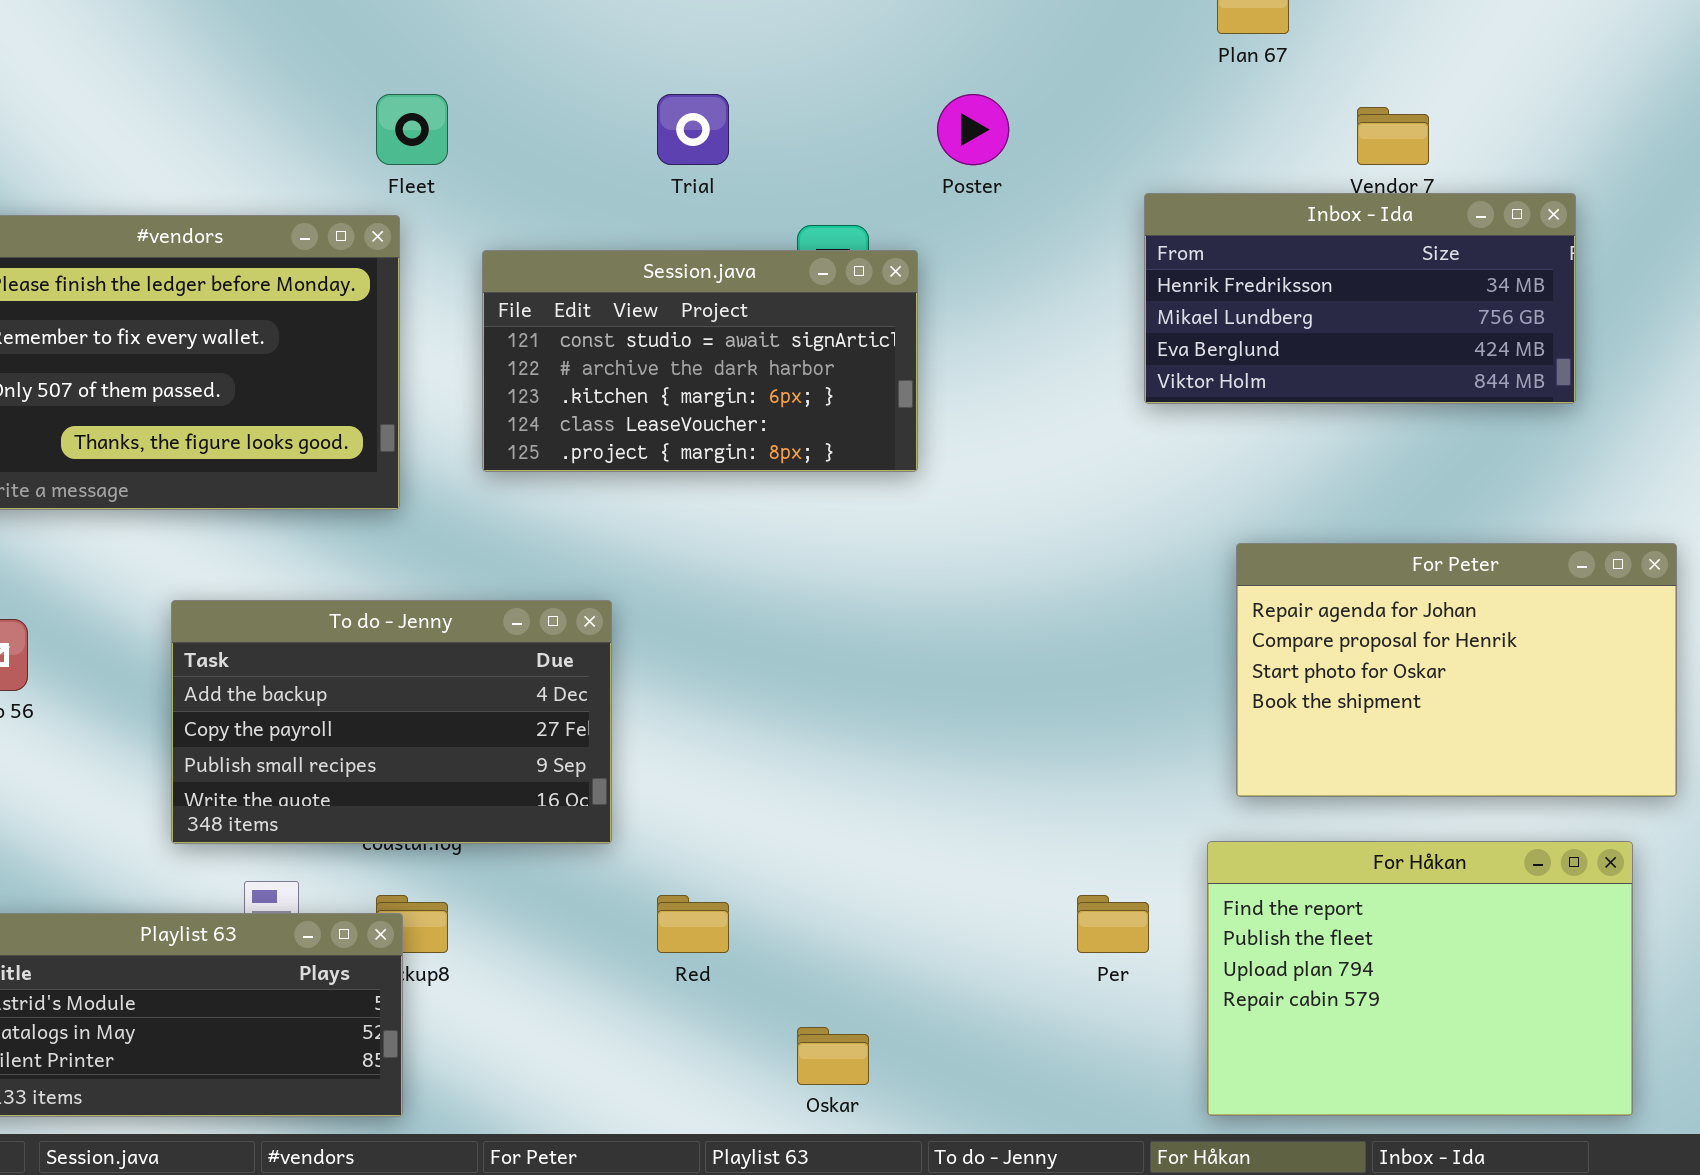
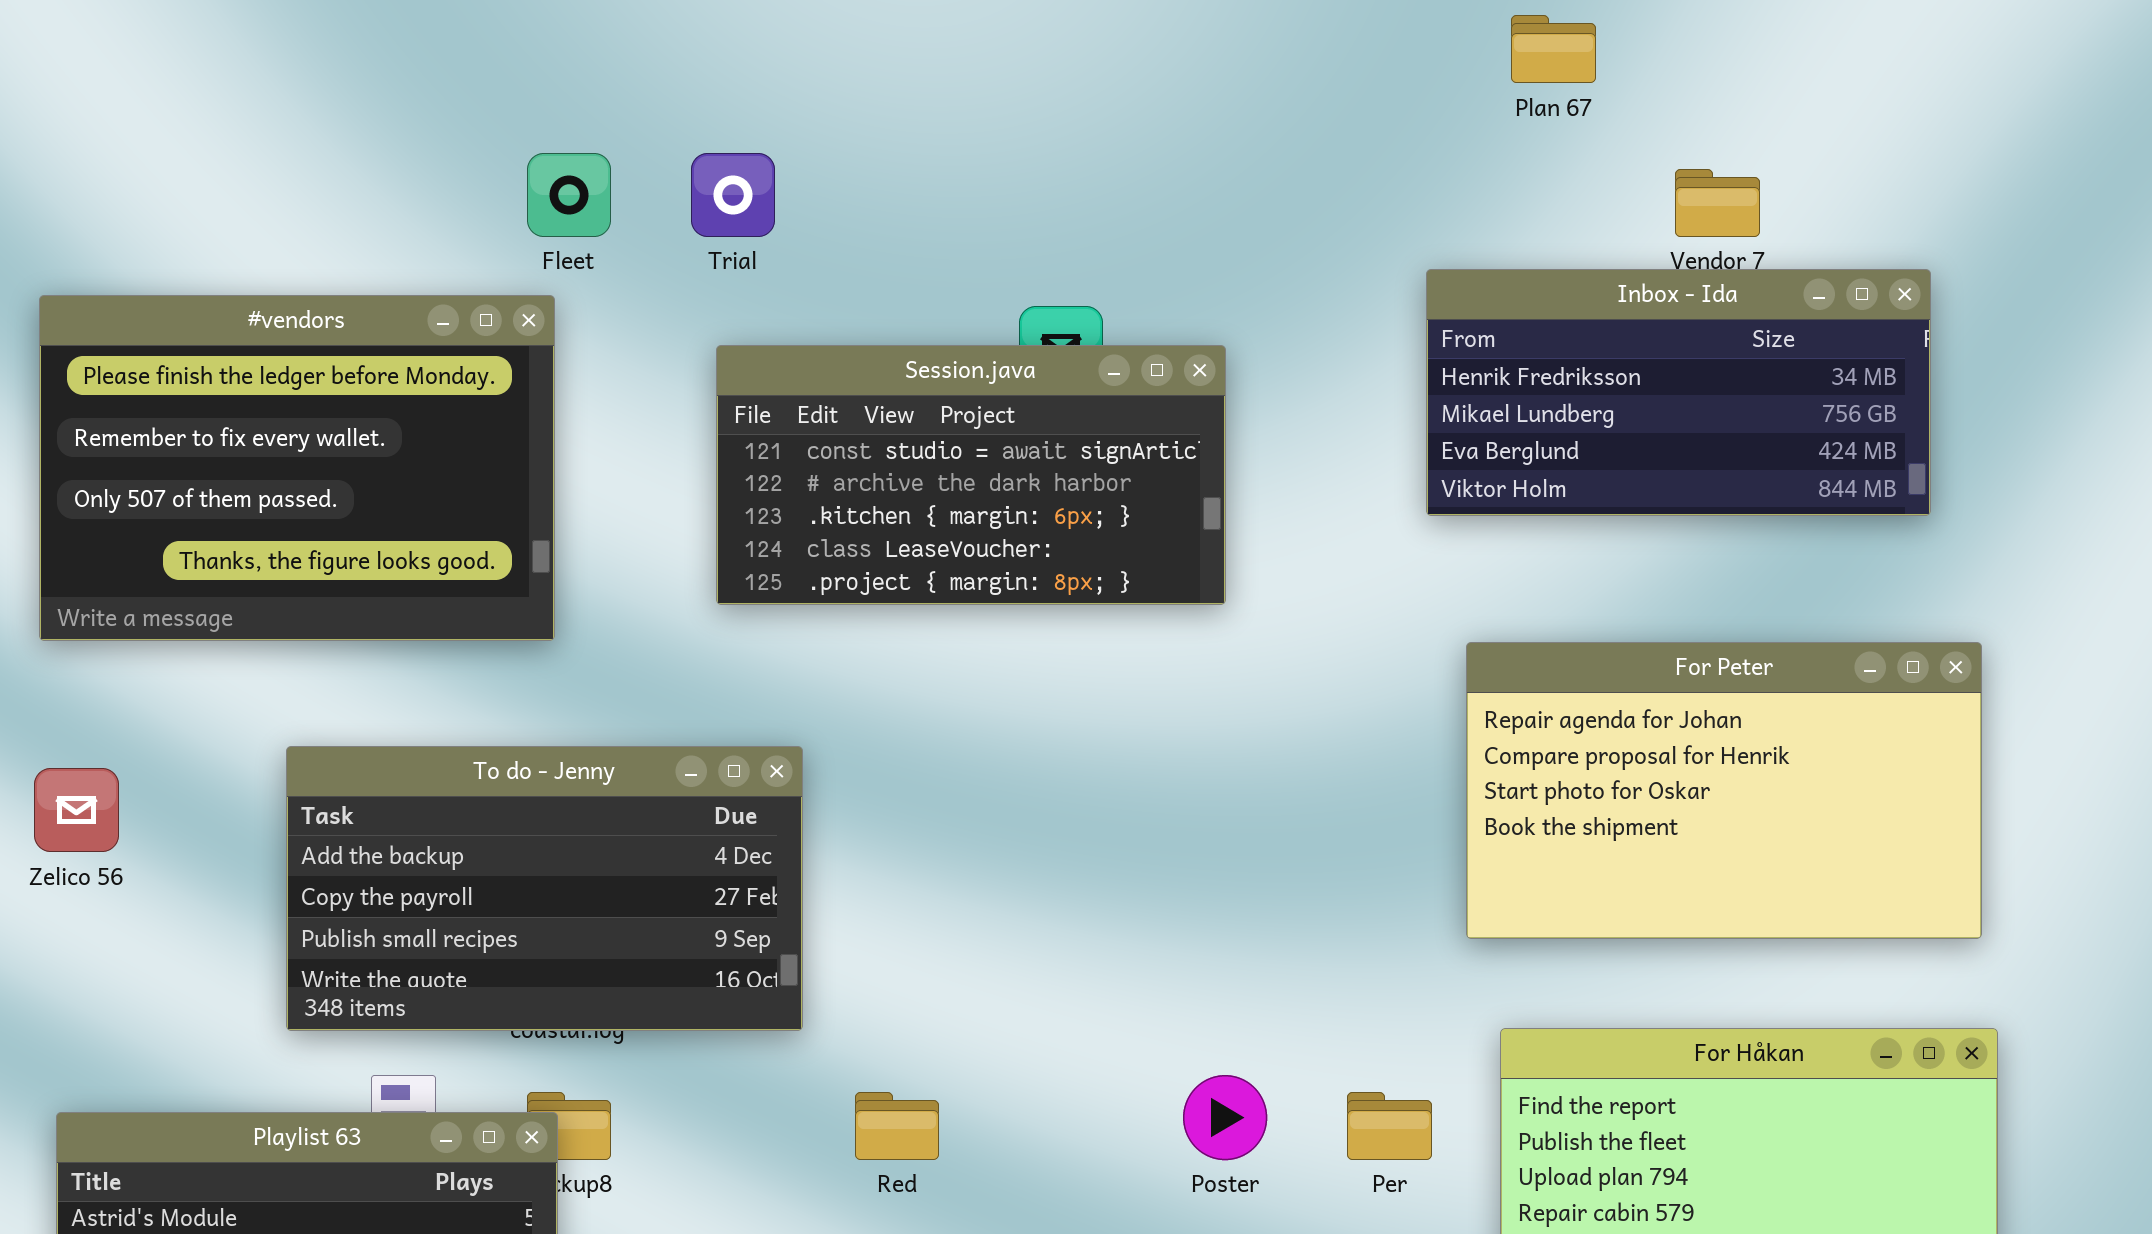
Trial: [657,94,729,165] -> [691,153,775,237], moved
Poster: [937,94,1009,165] -> [1183,1075,1267,1160], moved
Session.java: [482,250,918,472] -> [716,345,1226,605], moved
For Peter: [1236,543,1677,797] -> [1466,642,1982,939], moved

